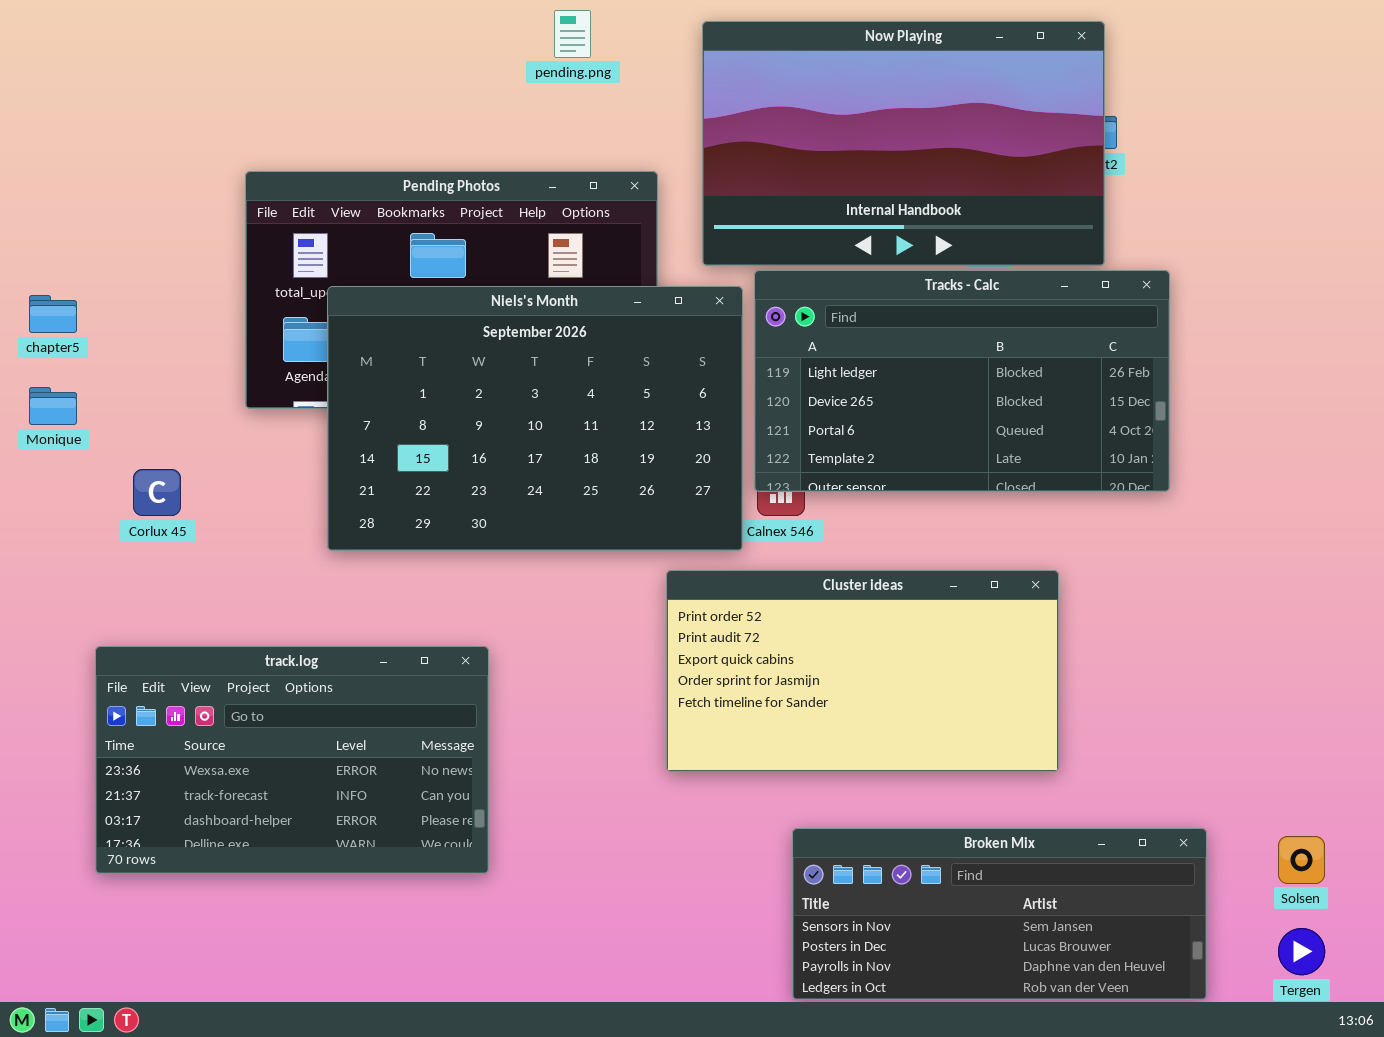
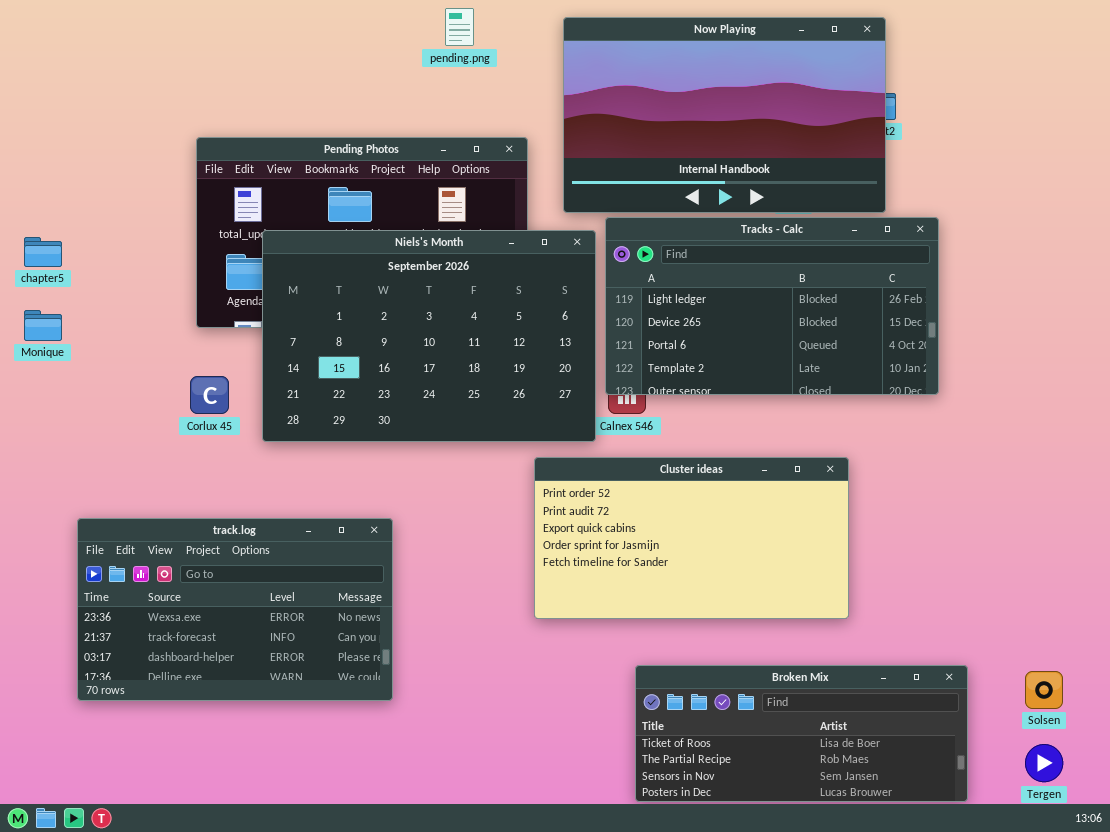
Corlux 45: [133,469,181,516] -> [190,376,229,414], moved
Broken Mix: [792,828,1207,1000] -> [635,665,968,802], scrolled up 2 rows

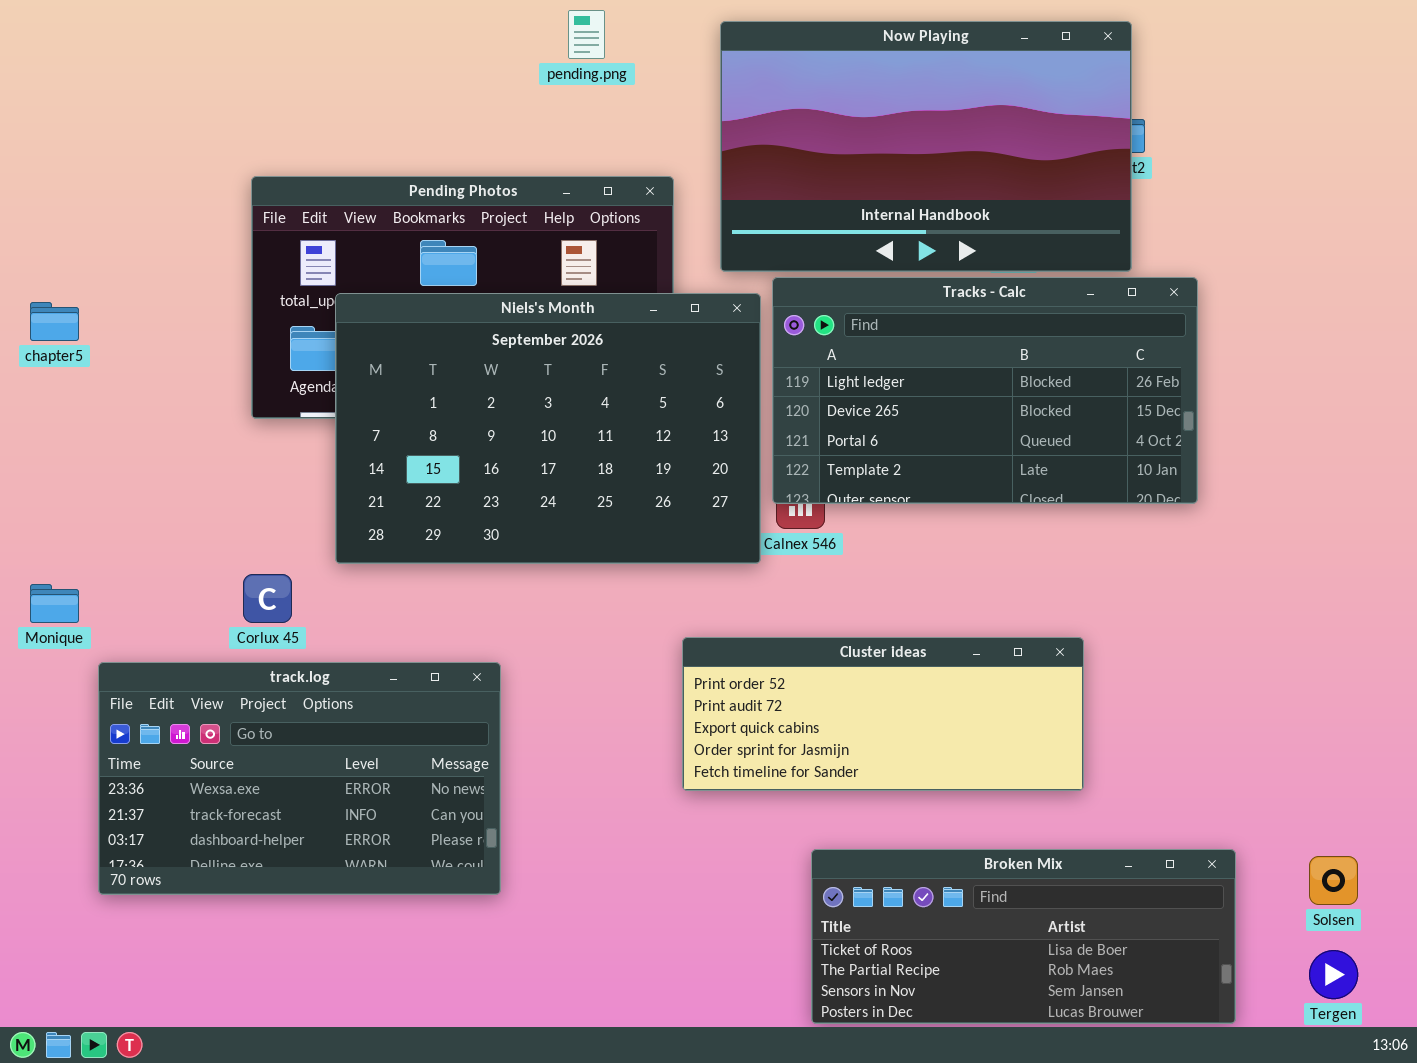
Monique: [24,310,62,341] -> [30,584,79,623], moved
Corlux 45: [190,376,229,414] -> [243,574,292,623], moved
Cluster ideas: [534,457,849,619] -> [682,637,1084,791], resized

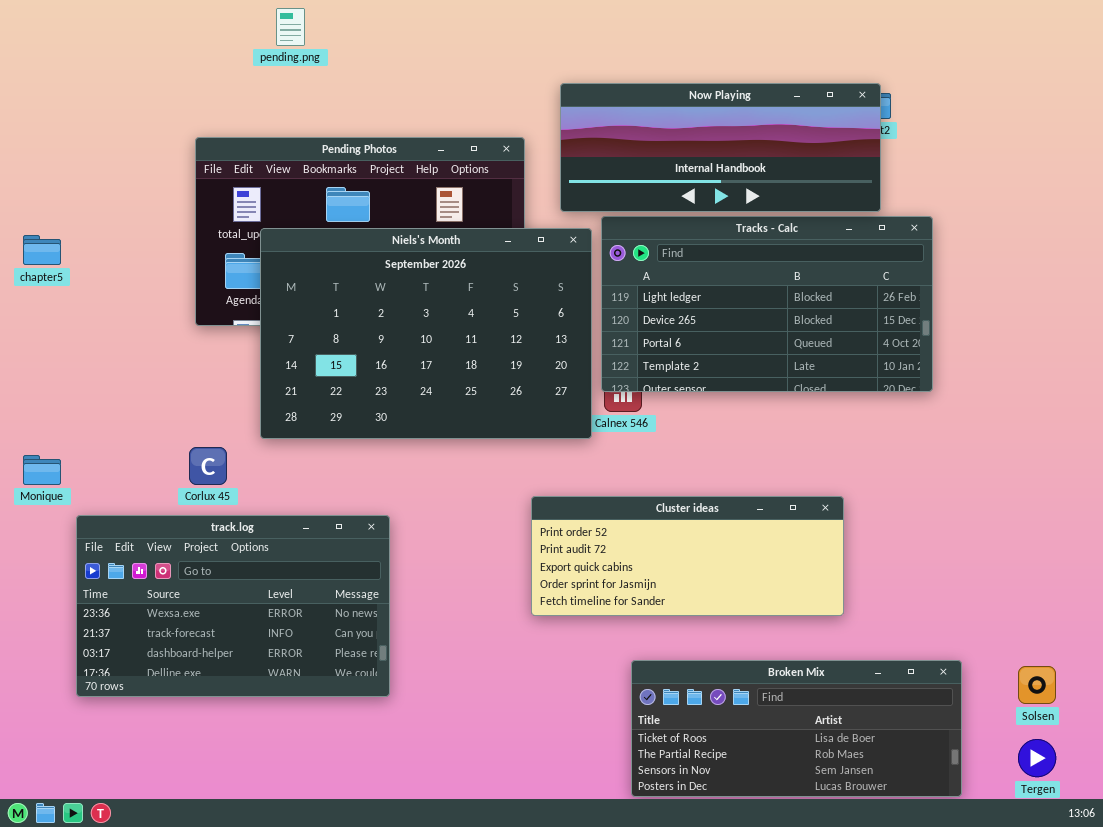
pending.png: [568,10,605,59] -> [276,8,305,46], moved
Now Playing: [720,21,1132,272] -> [560,83,881,212], resized

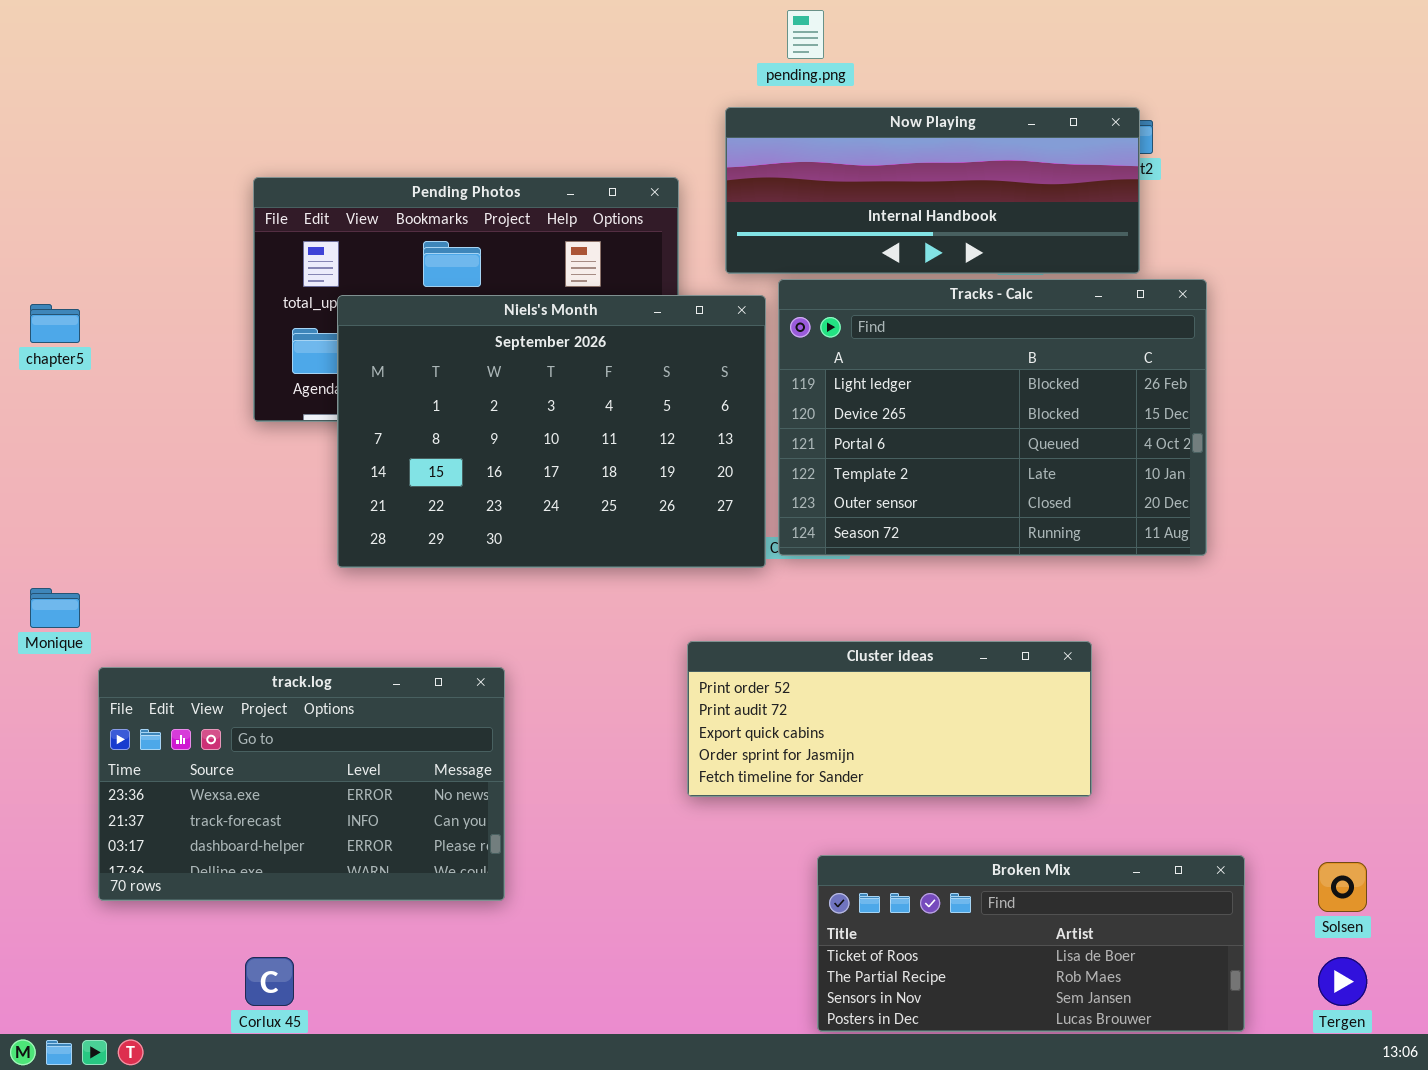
pending.png: [276,8,305,46] -> [787,10,824,59], moved
Tracks - Calc: [601,216,933,392] -> [778,279,1207,556], resized
Corlux 45: [189,447,227,485] -> [245,957,294,1006], moved

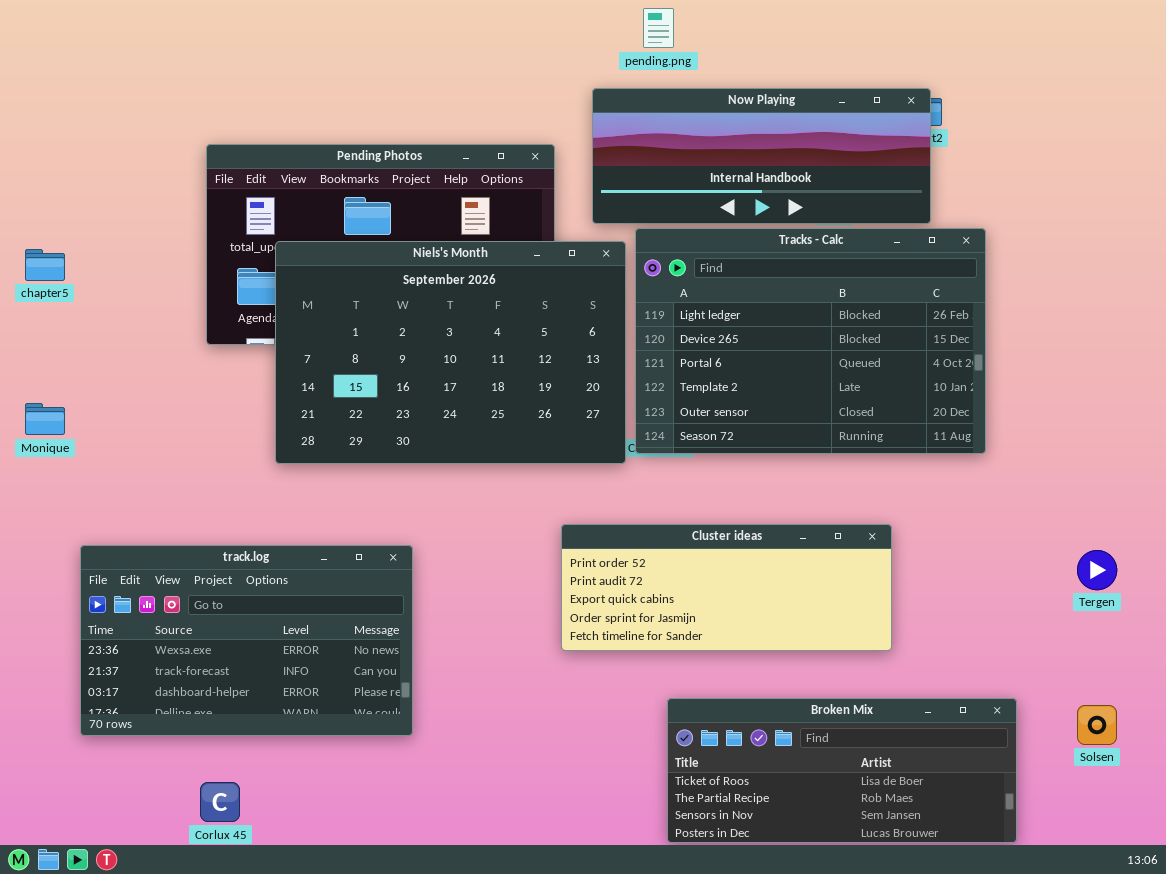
Monique: [30,588,80,628] -> [25,403,65,435], moved
Tergen: [1318,957,1367,1006] -> [1077,550,1117,590], moved

